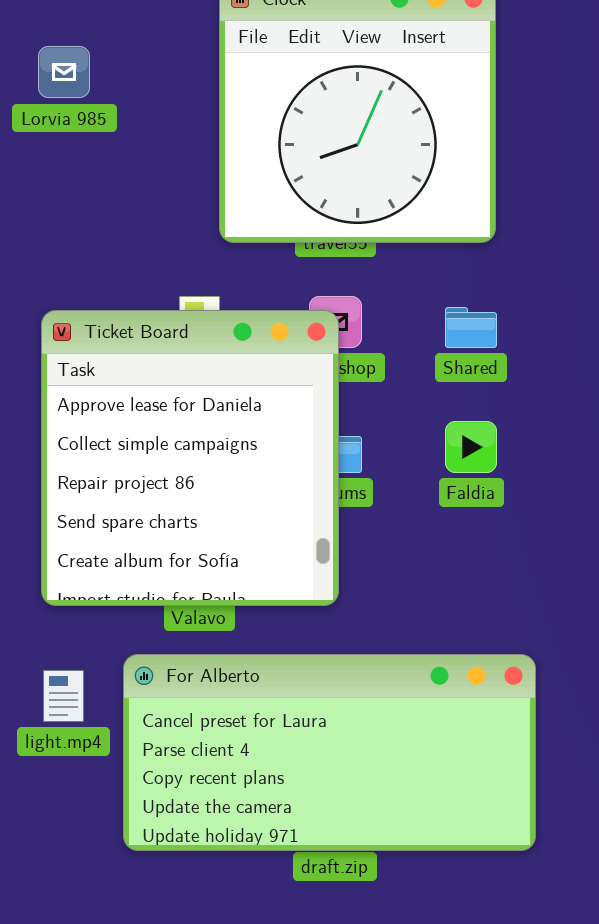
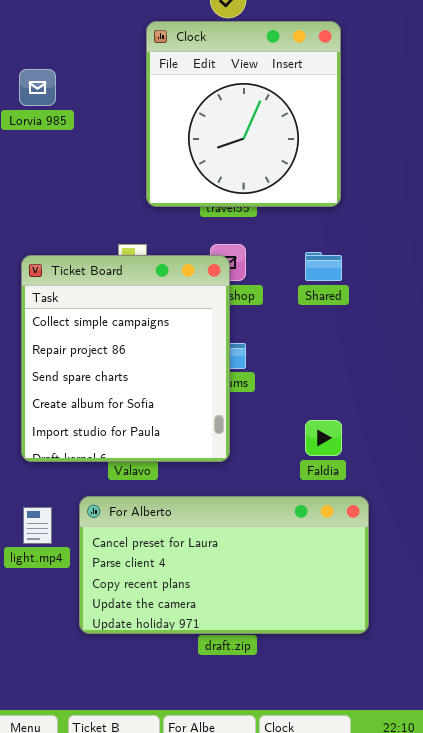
Ticket Board: [41,310,339,606] -> [21,255,230,462], scrolled down 1 row
Faldia: [445,421,497,473] -> [305,420,342,456], moved

